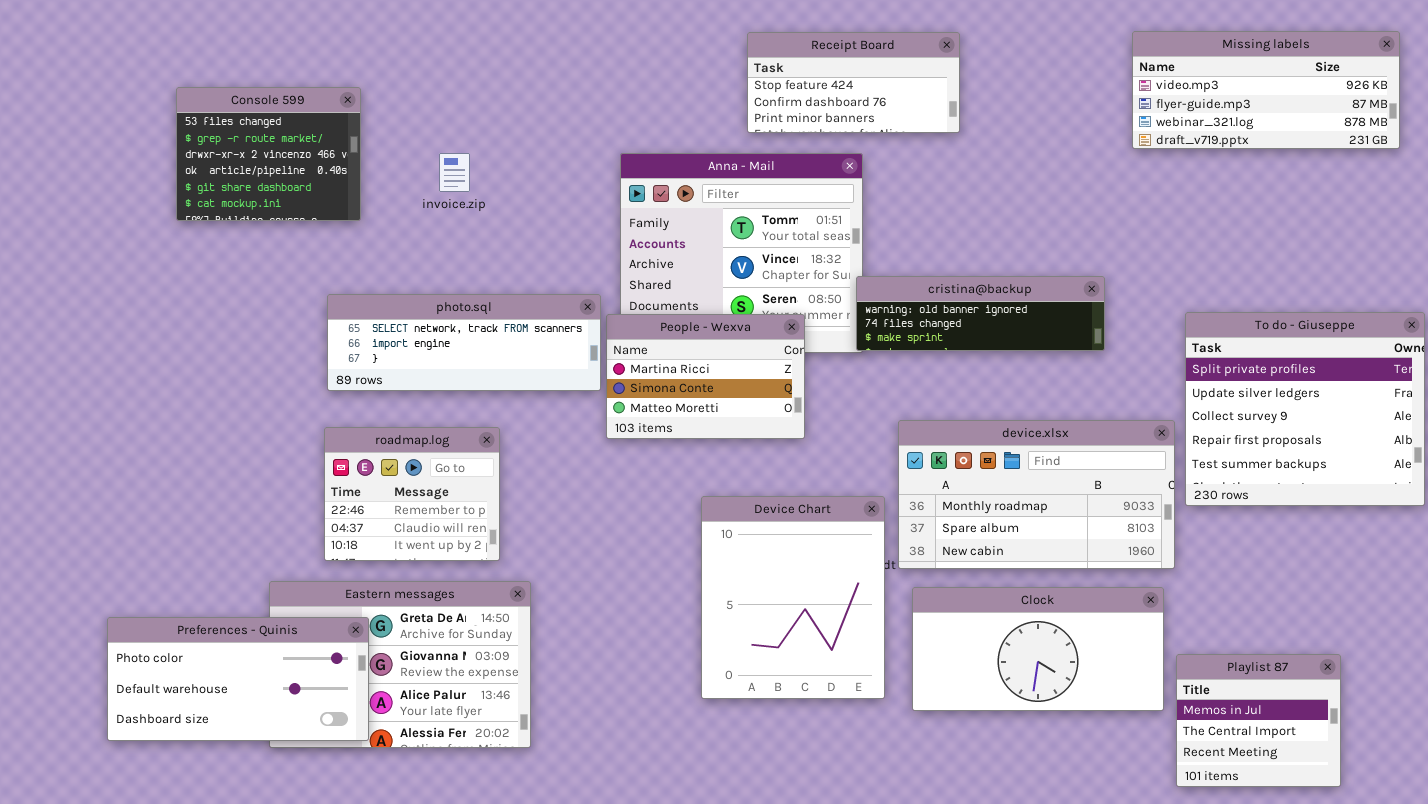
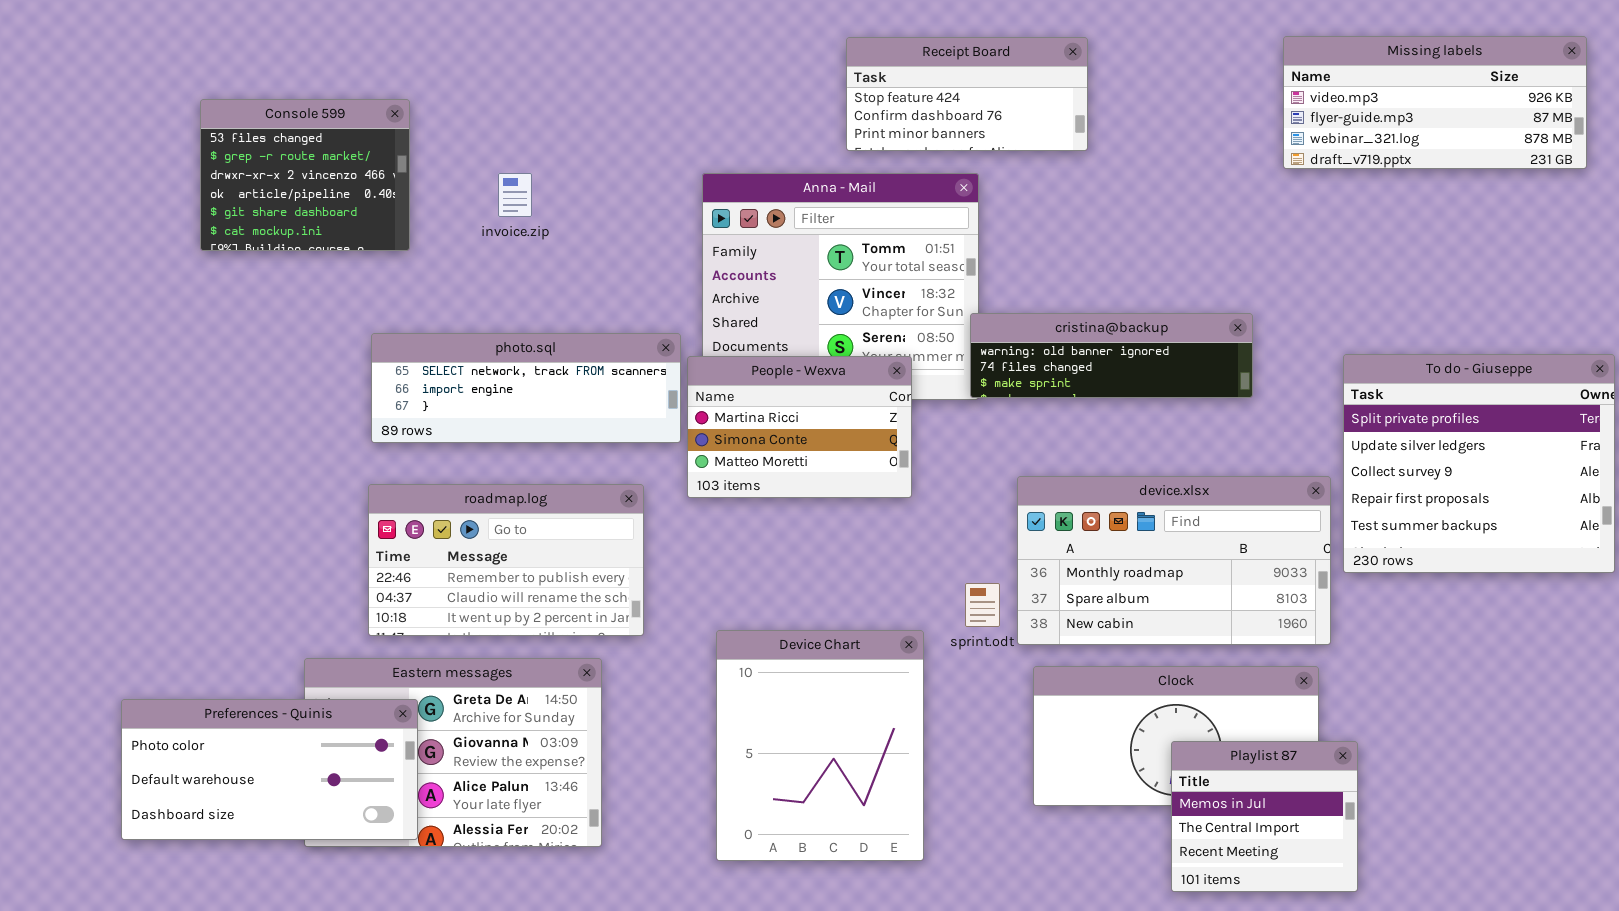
roadmap.log: [324,427,500,561] -> [368,484,644,636], resized
Device Chart: [701,496,885,699] -> [716,630,924,861], moved
Playlist 87: [1176,654,1341,787] -> [1171,741,1358,892], moved

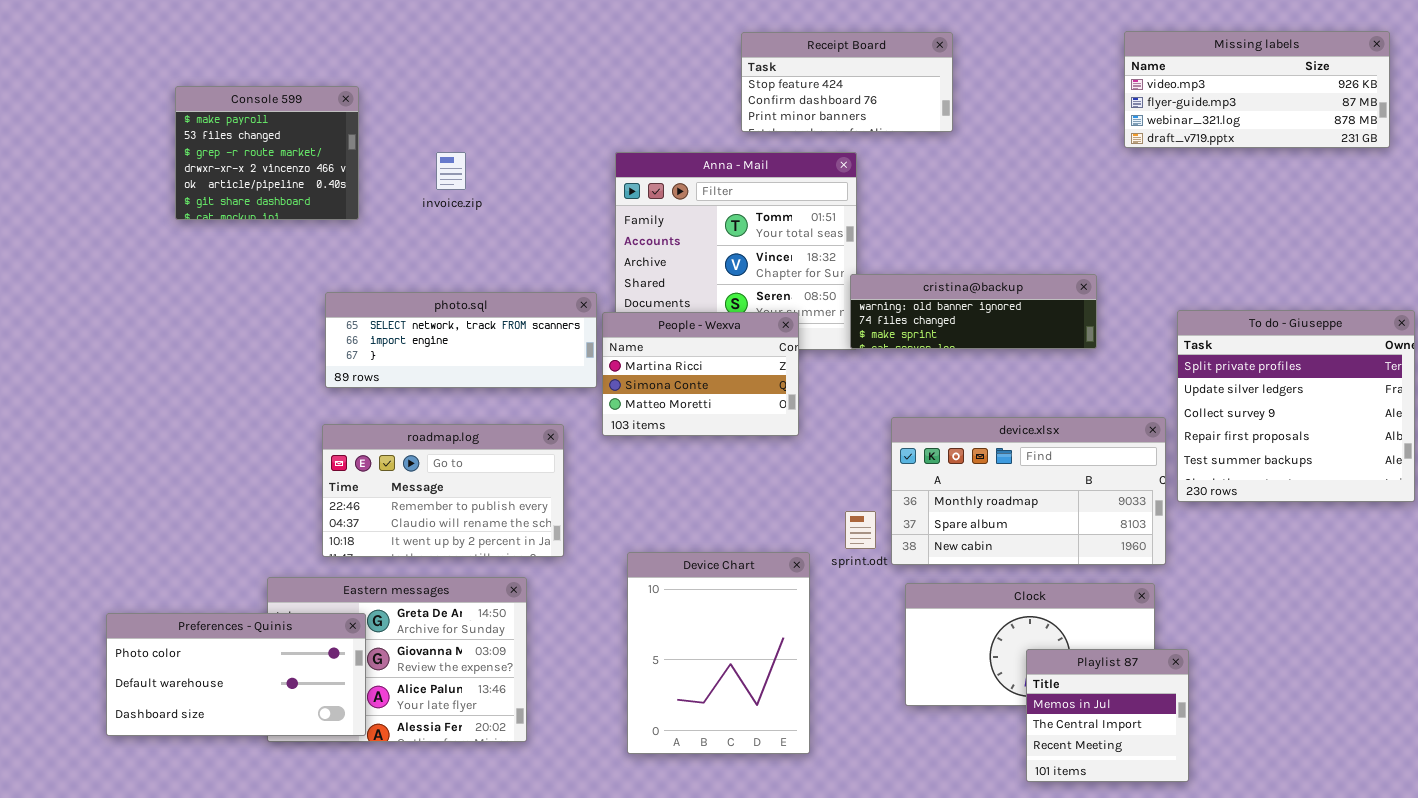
Console 599: [200,99,410,251] -> [175,86,359,220], scrolled up 1 row

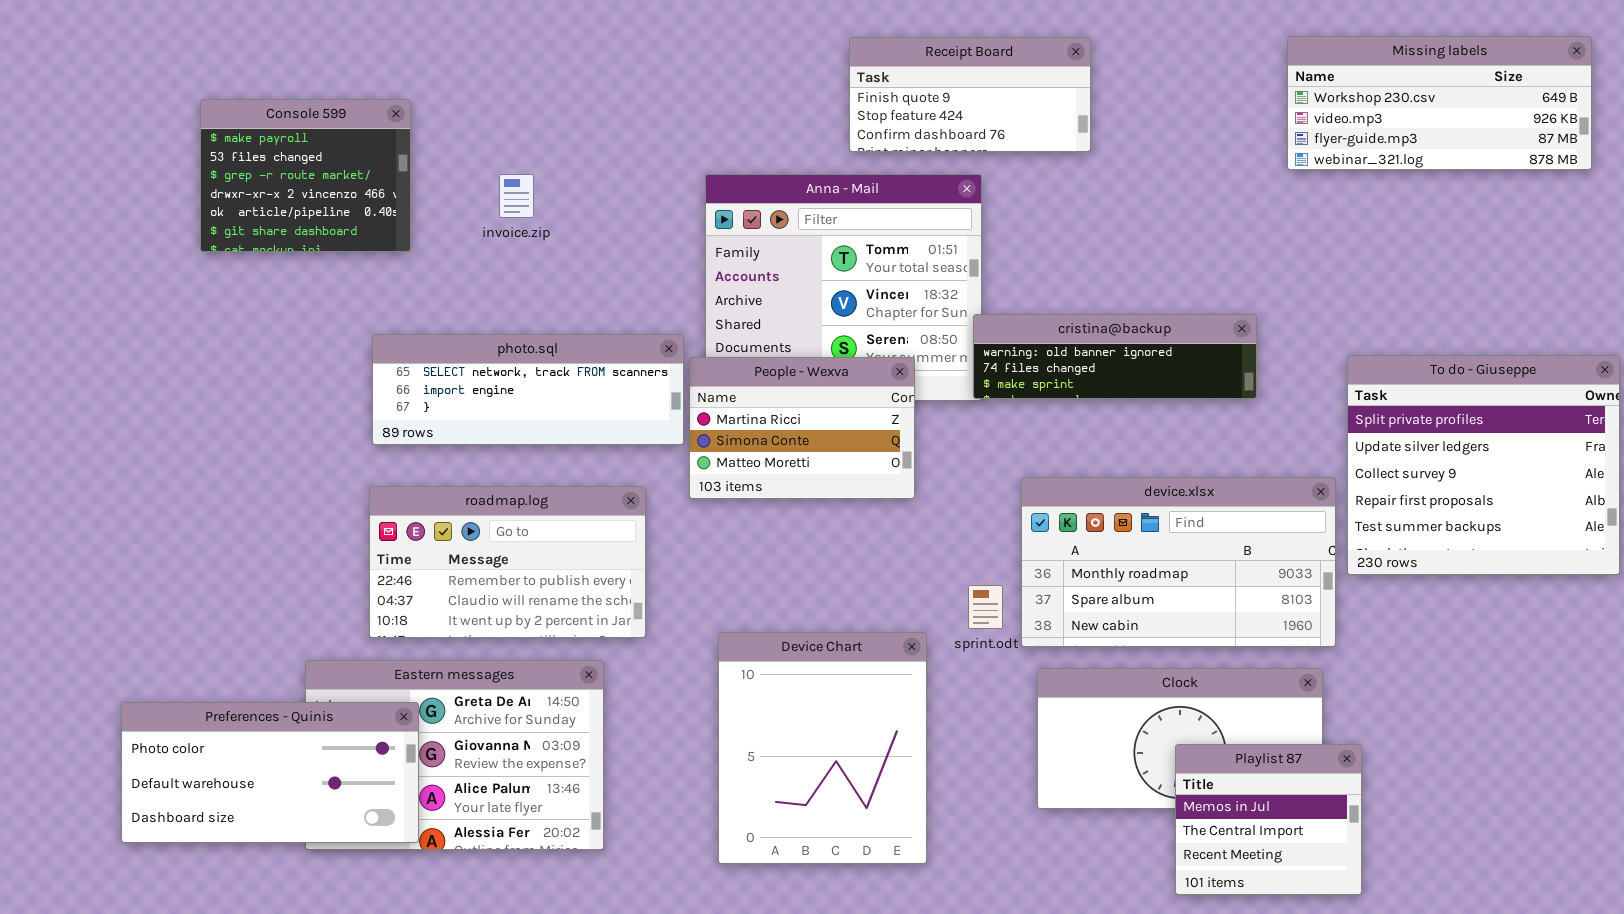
Missing labels: [1124,31,1390,148] -> [1287,36,1592,170], scrolled up 1 row
Receipt Board: [741,32,953,132] -> [849,37,1091,152], scrolled up 1 row

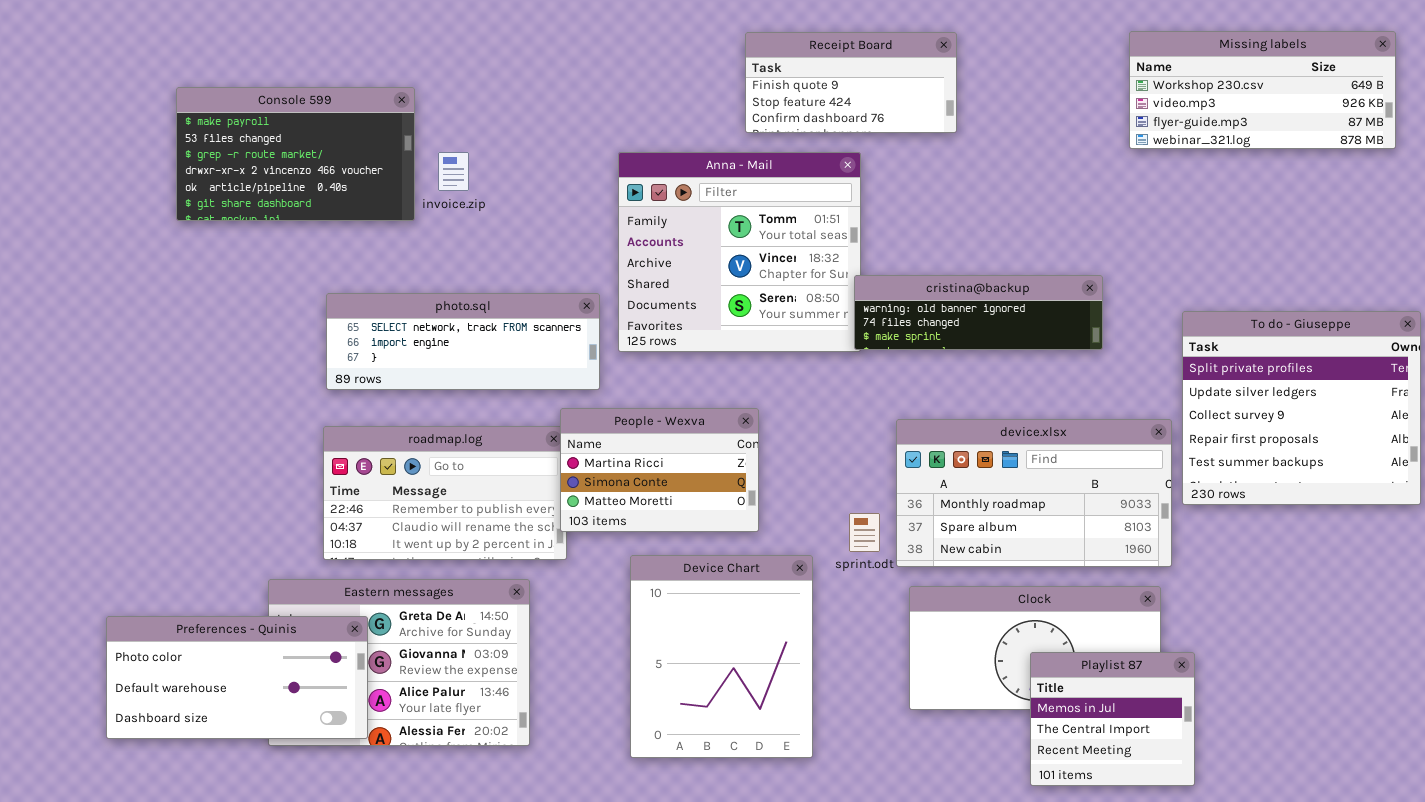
Console 599: [200,99,411,252] -> [176,87,415,221], resized
People - Wexva: [689,357,915,499] -> [560,408,759,532], moved

